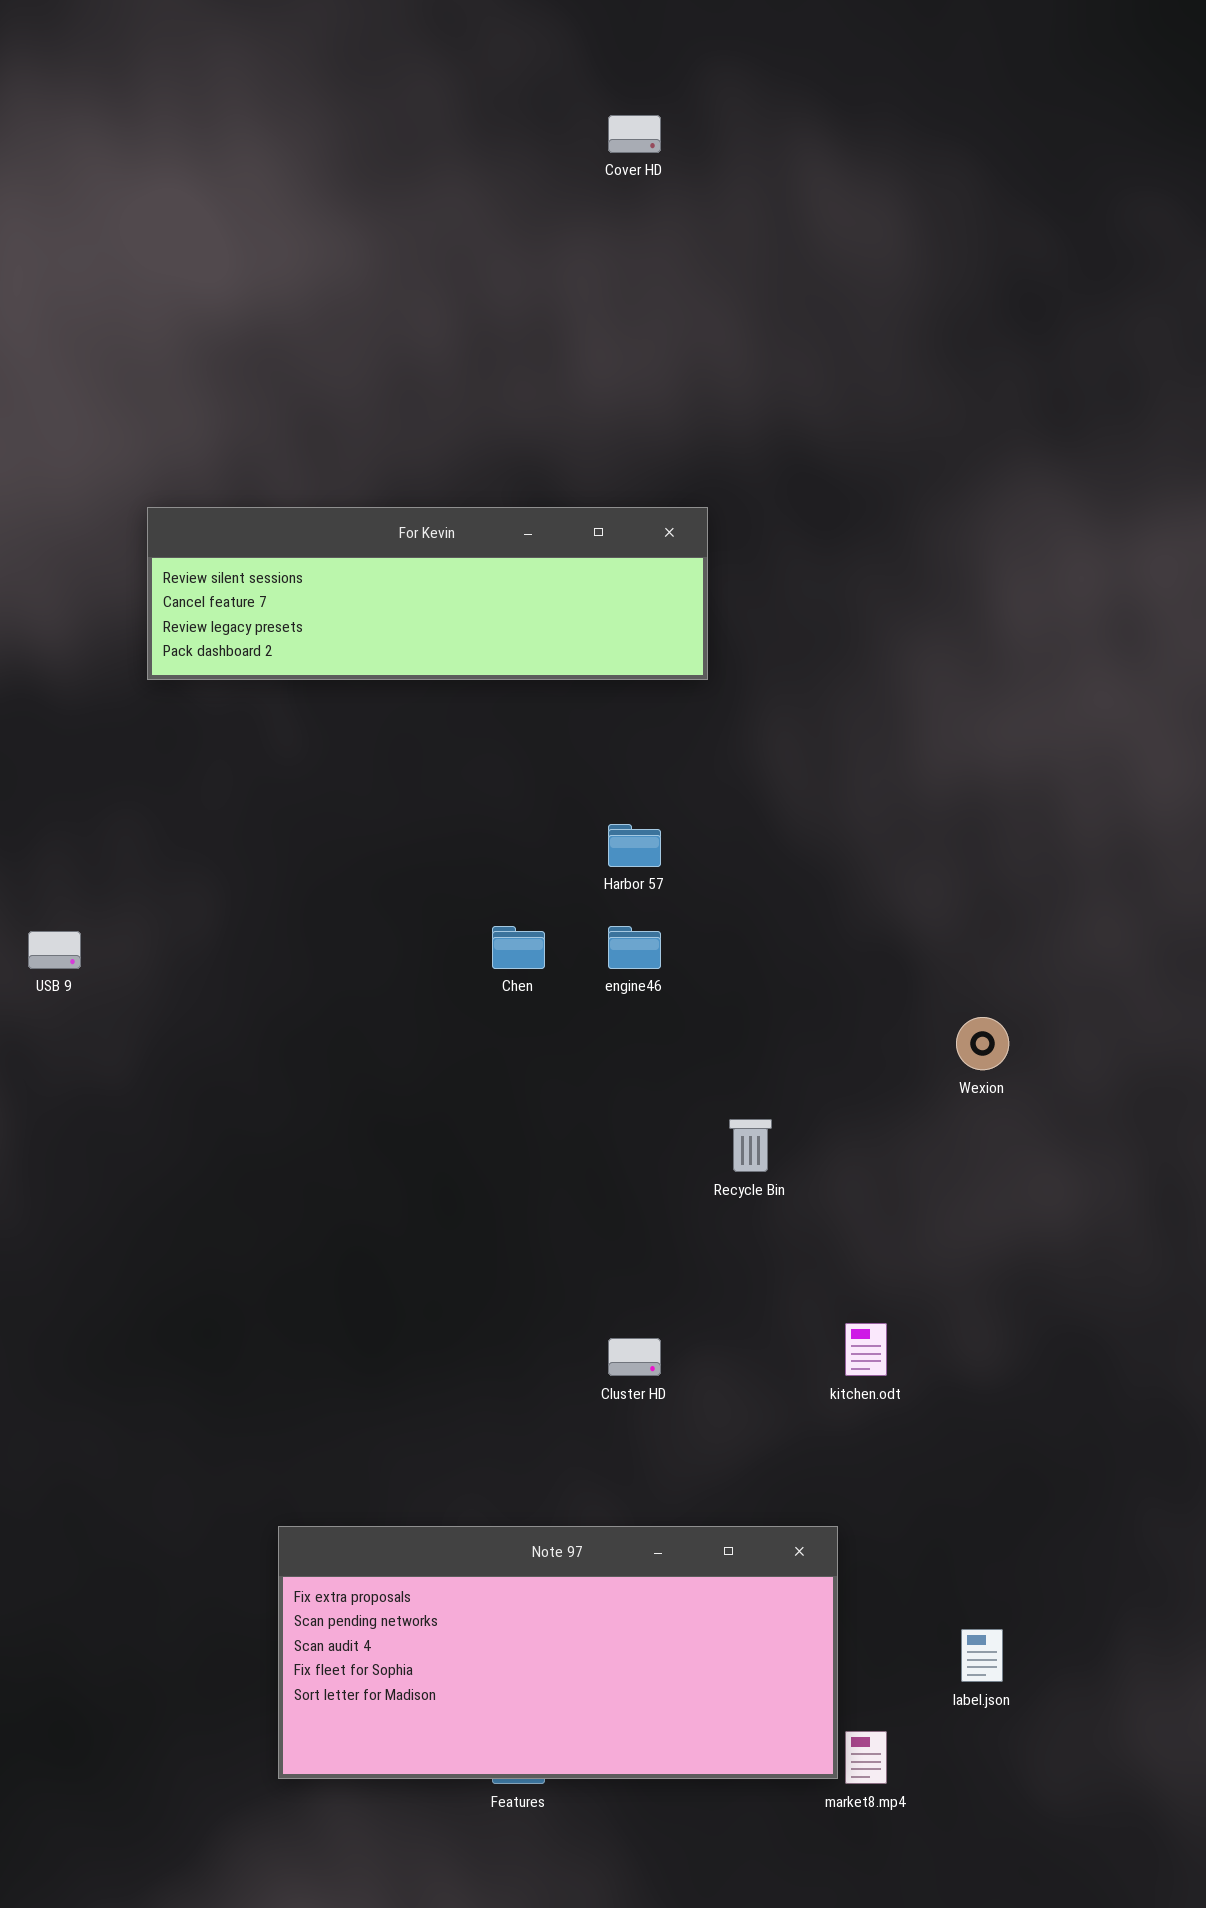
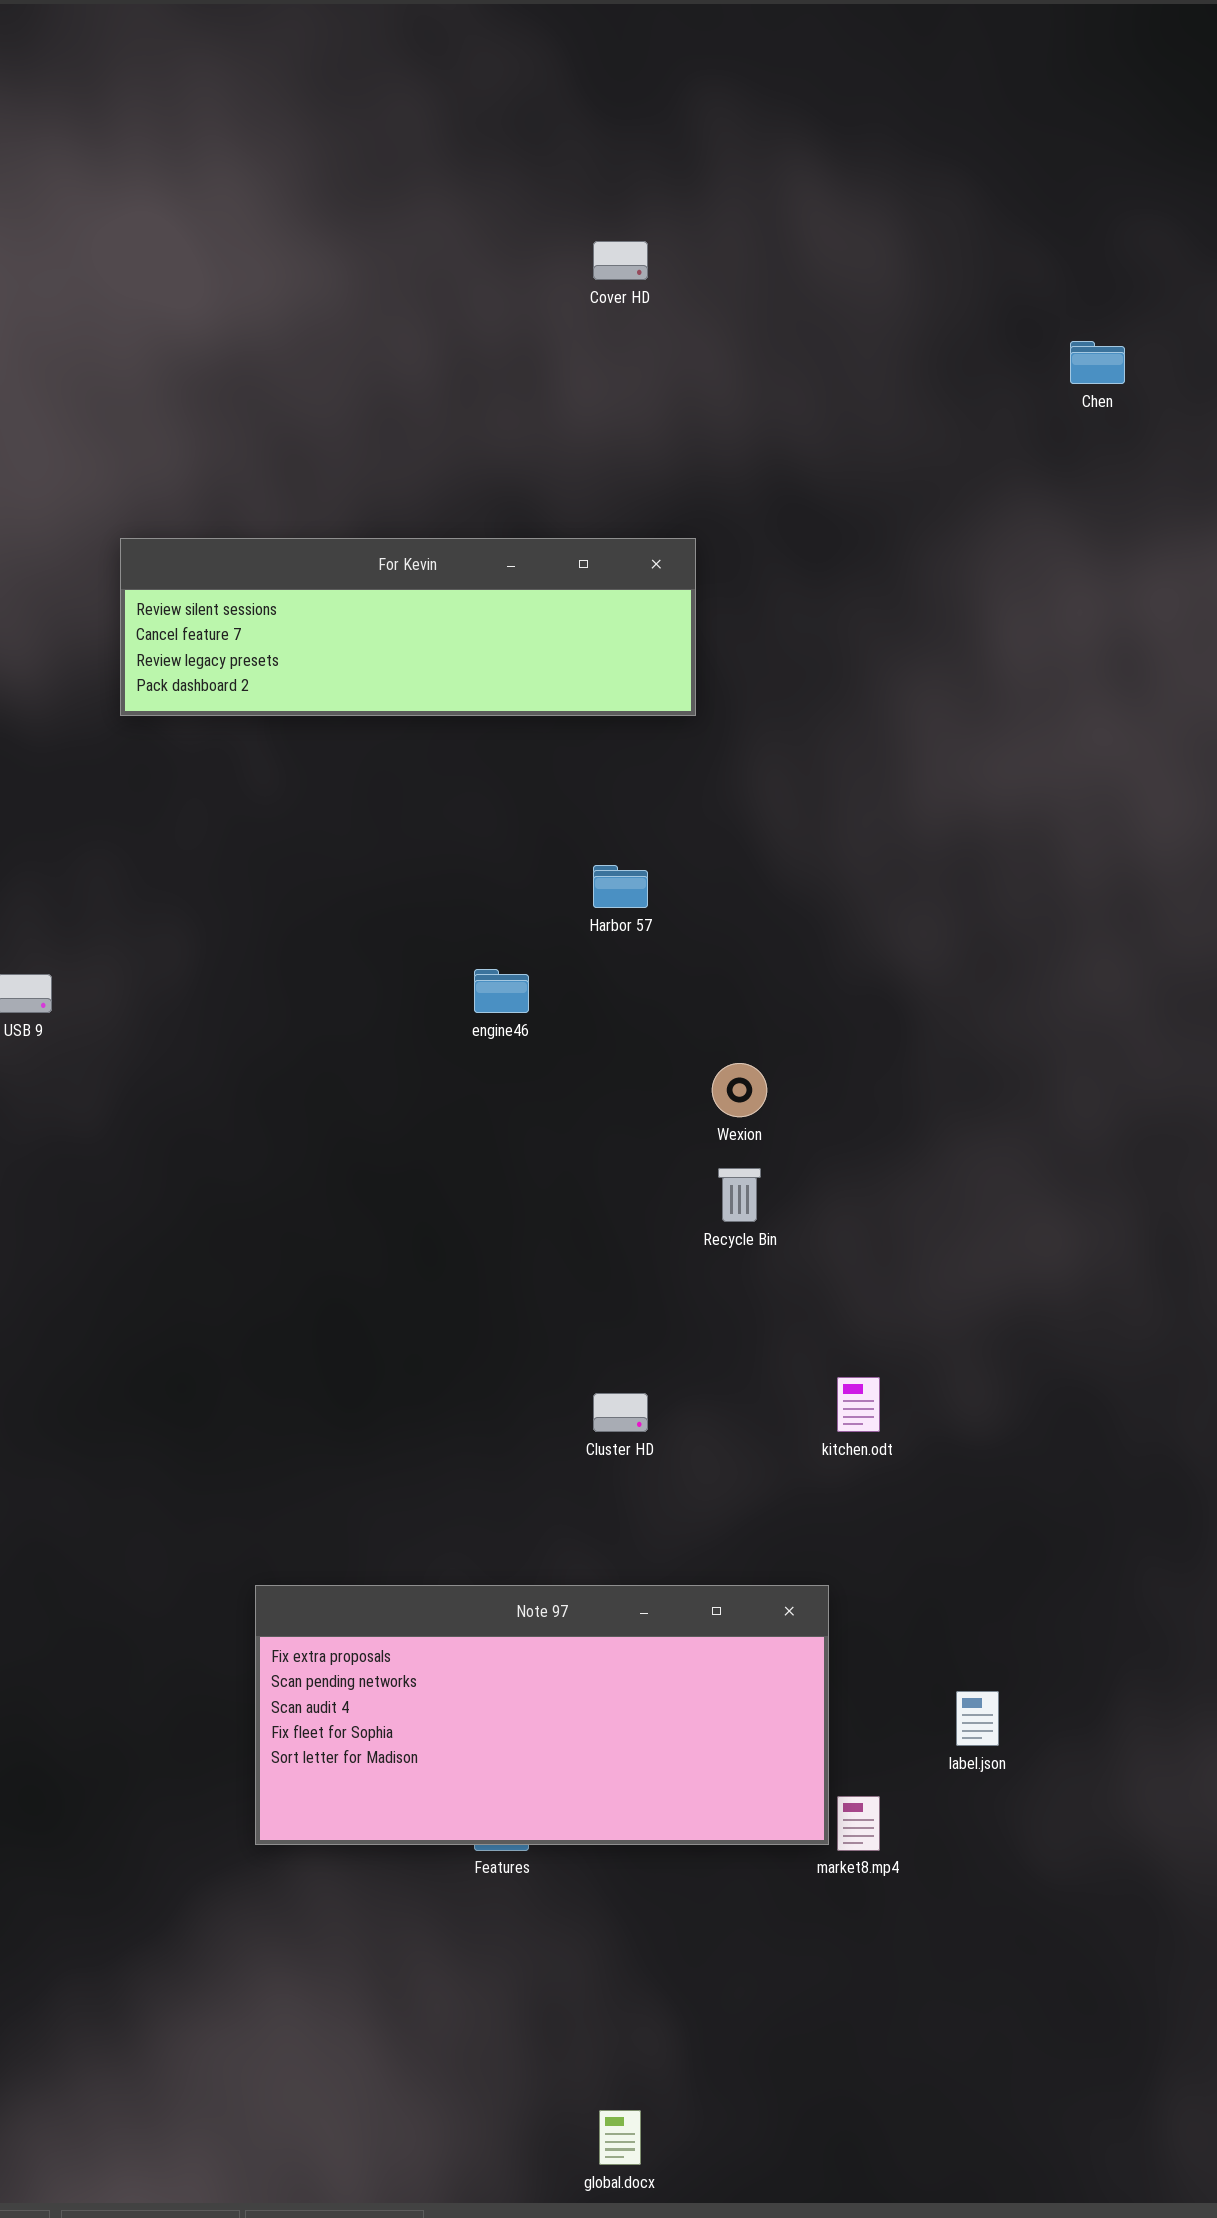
Cover HD: [608,115,661,153] -> [593,241,648,280], moved
Chen: [492,926,545,969] -> [1070,341,1125,384], moved
engine46: [608,926,661,969] -> [474,969,529,1013], moved
Wexion: [956,1017,1009,1070] -> [712,1063,767,1117], moved

